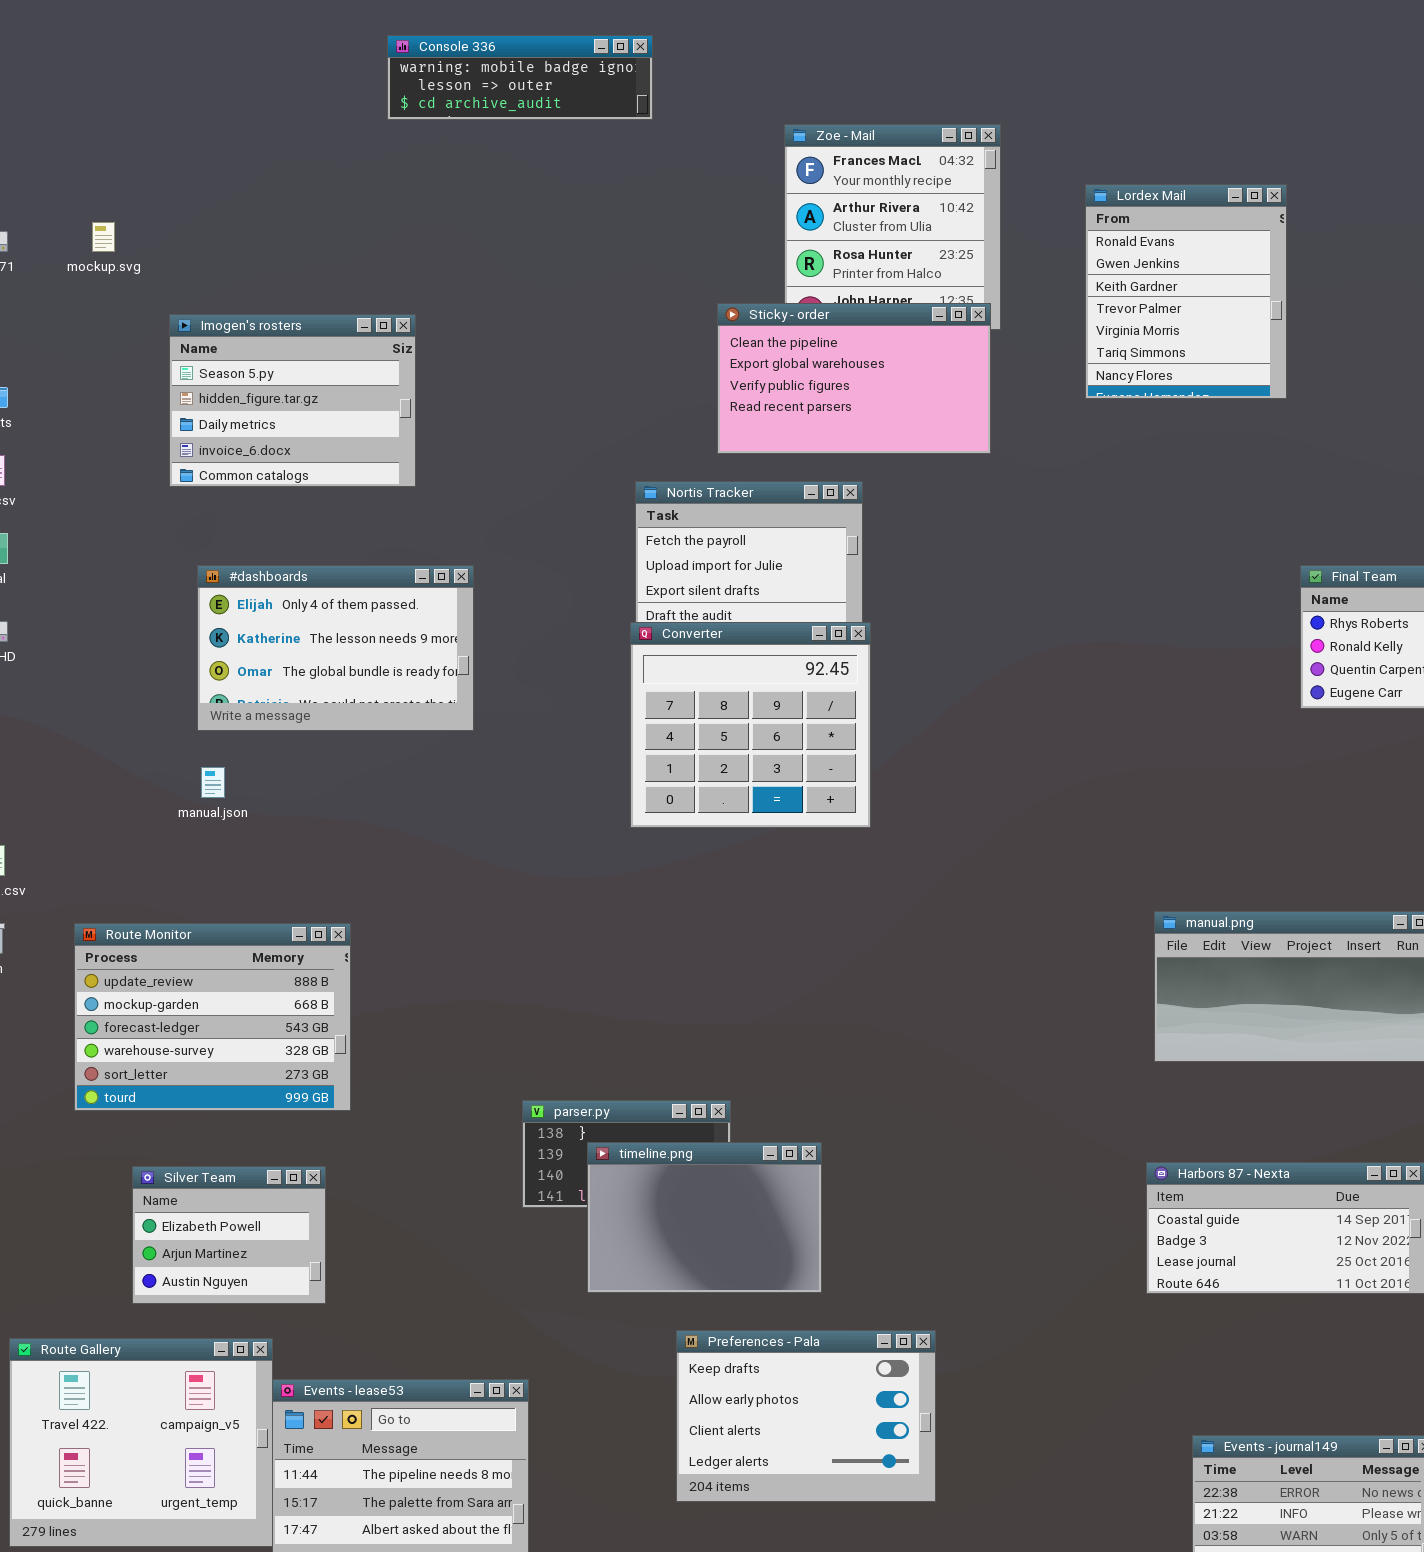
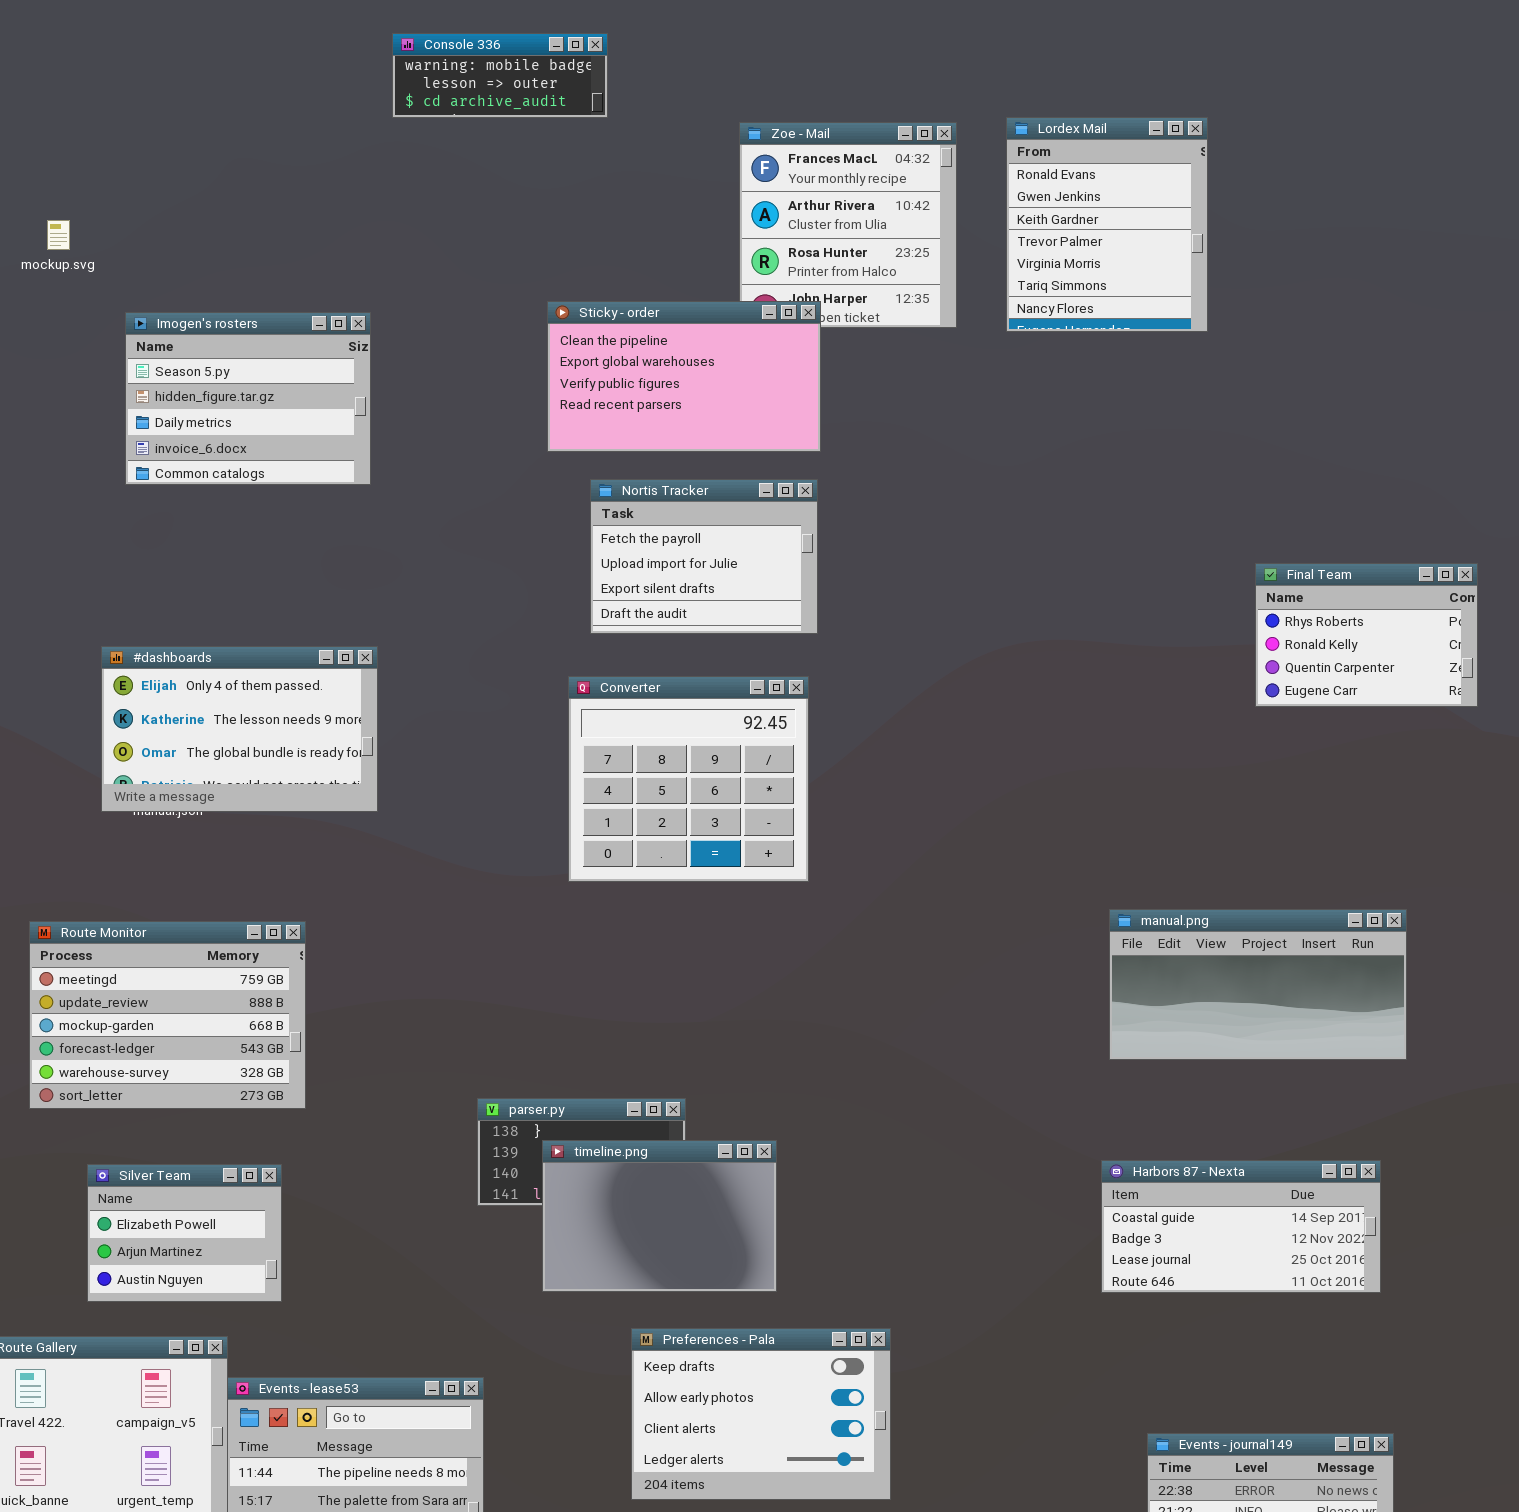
Console 336: [387,35,653,120] -> [392,33,608,118], resized
Lordex Mail: [1085,184,1287,399] -> [1006,117,1208,332], moved
Sticky - order: [717,303,991,454] -> [547,301,821,452], moved
#dashboards: [197,565,474,731] -> [101,646,378,812], moved
Converter: [630,622,871,828] -> [568,676,809,882], moved
Route Monitor: [74,923,351,1111] -> [29,921,306,1109], scrolled up 1 row

